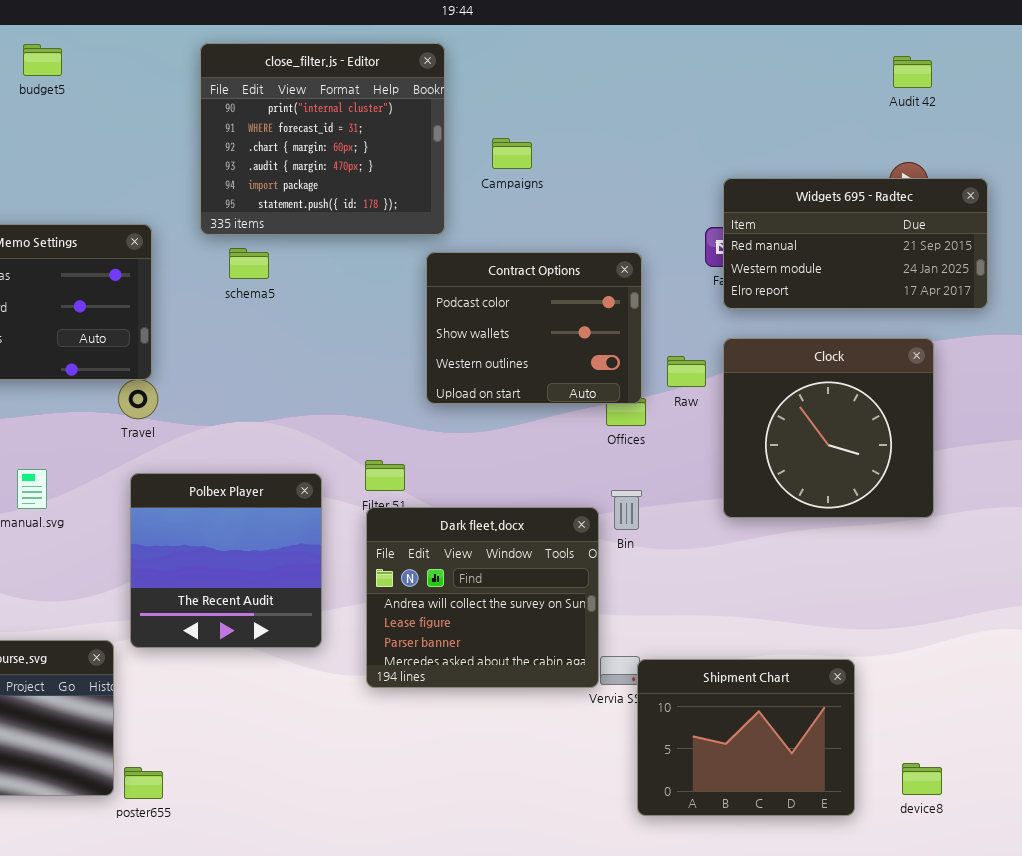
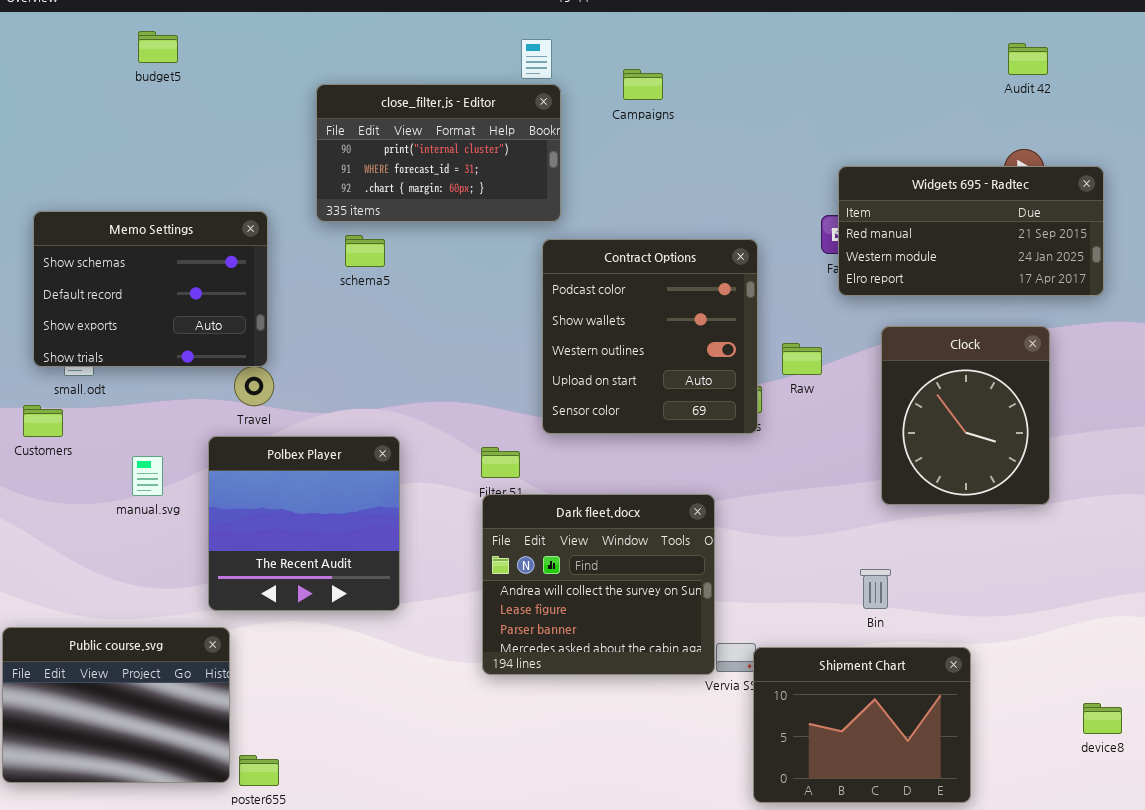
close_filter.js - Editor: [200,43,445,235] -> [316,84,561,222], resized
Campaigns: [492,138,532,169] -> [623,69,663,100], moved
Contract Options: [426,252,642,404] -> [542,239,758,434], resized
Clock: [723,338,934,518] -> [881,326,1050,505], resized
Polbex Player: [130,473,322,648] -> [208,436,400,611], moved
Bin: [611,490,642,530] -> [860,569,891,609], moved
device8: [902,763,942,795] -> [1083,703,1122,734], moved

